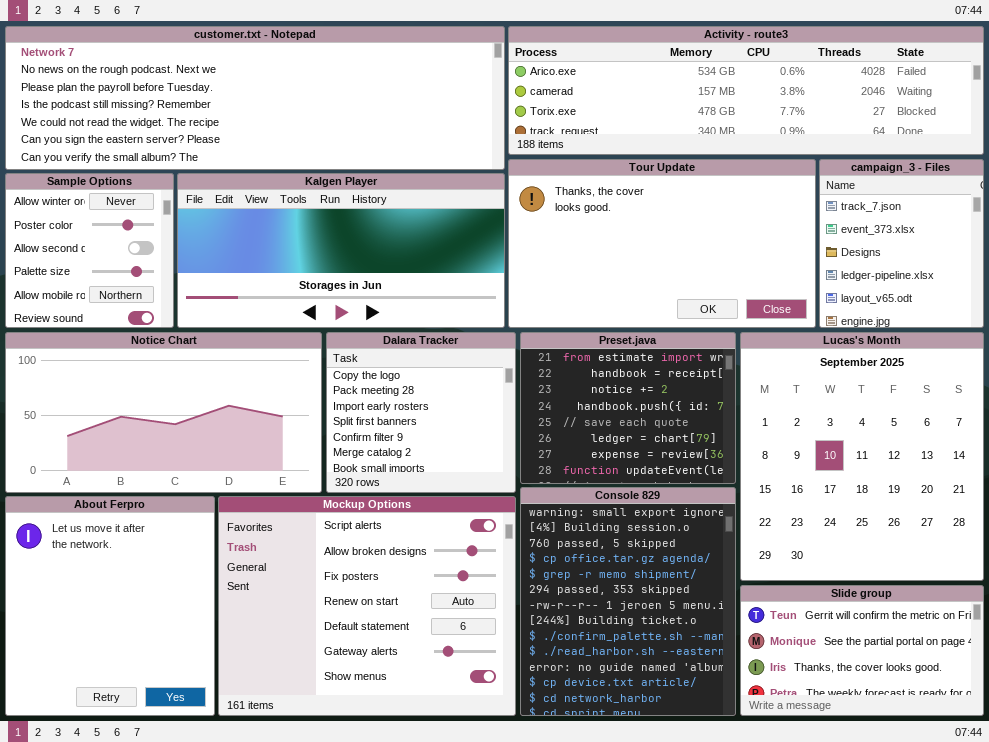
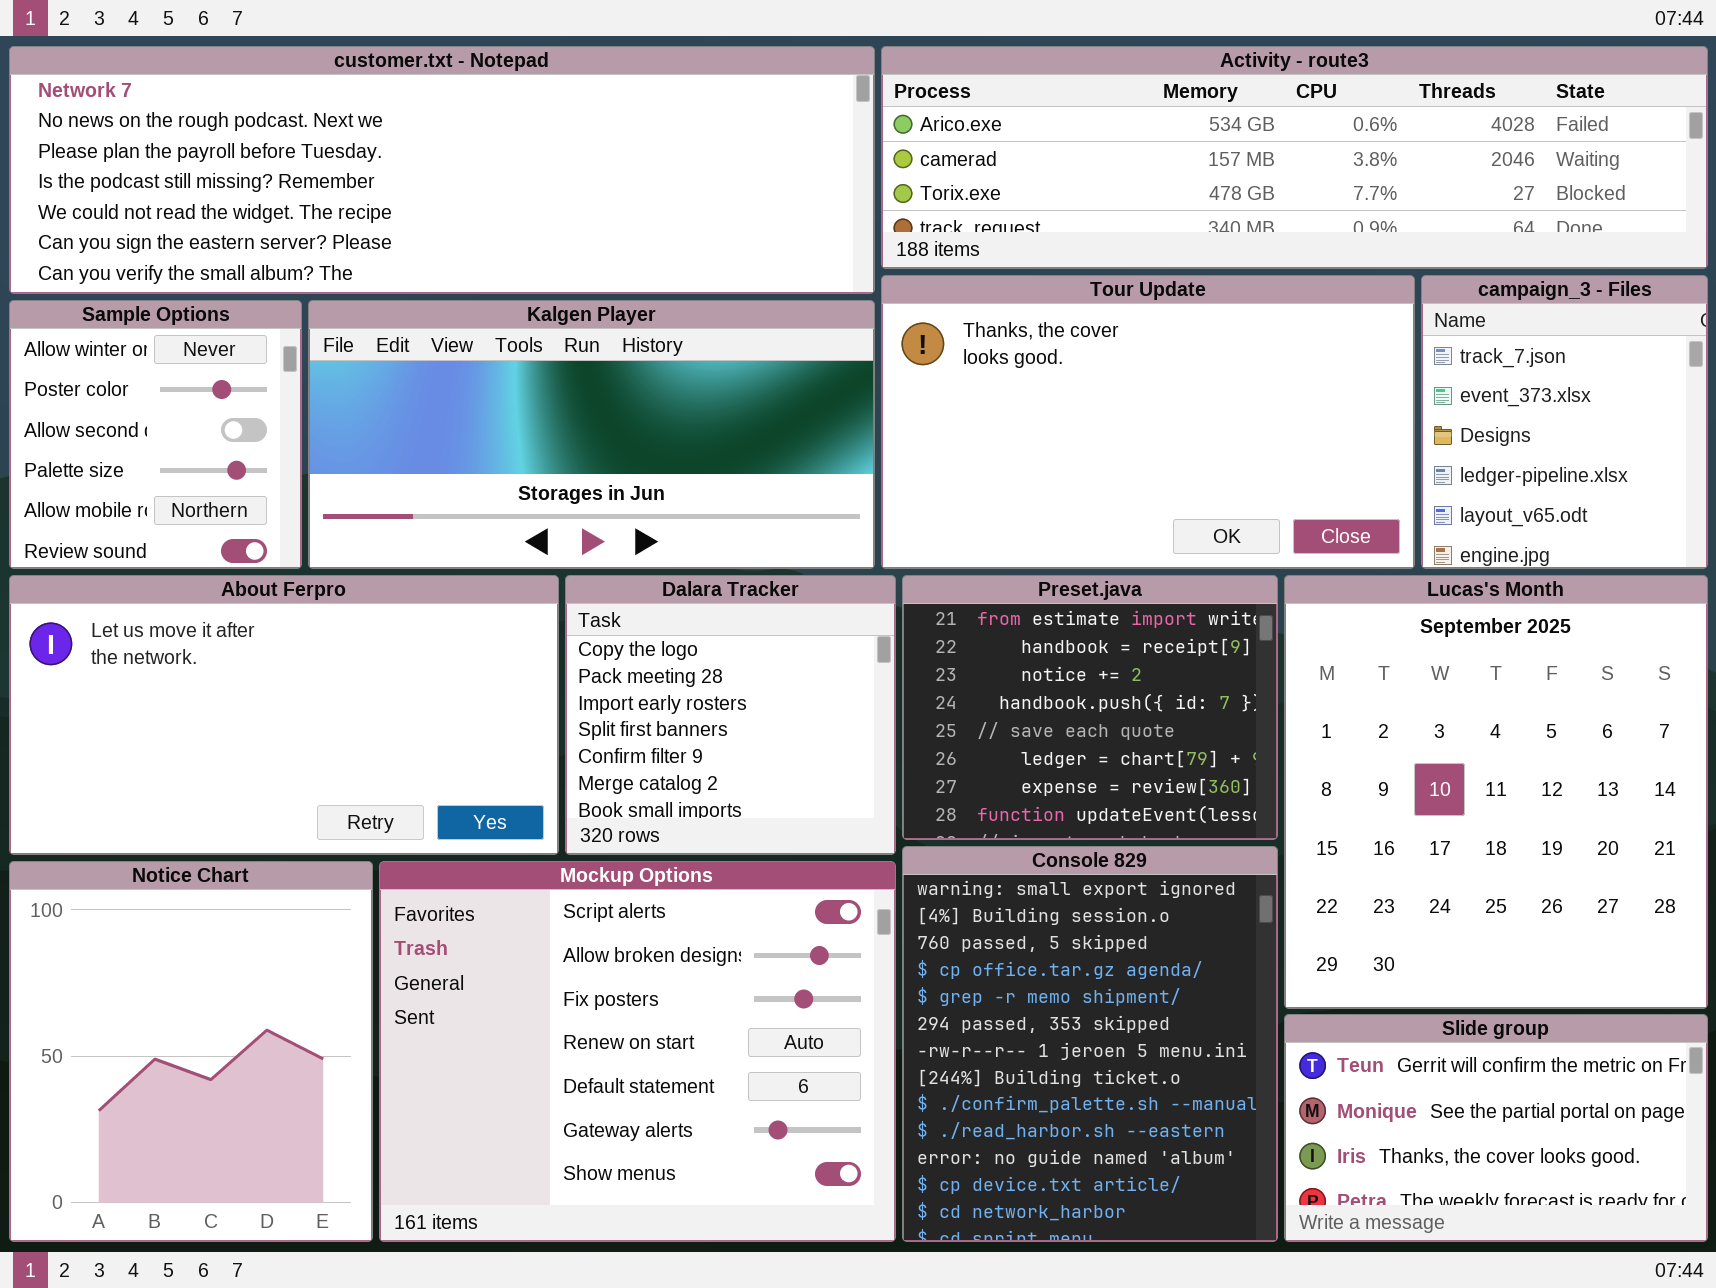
Notice Chart: [5,332,322,493] -> [9,861,373,1242], moved, resized
About Ferpro: [5,496,215,716] -> [9,575,559,855], moved, resized

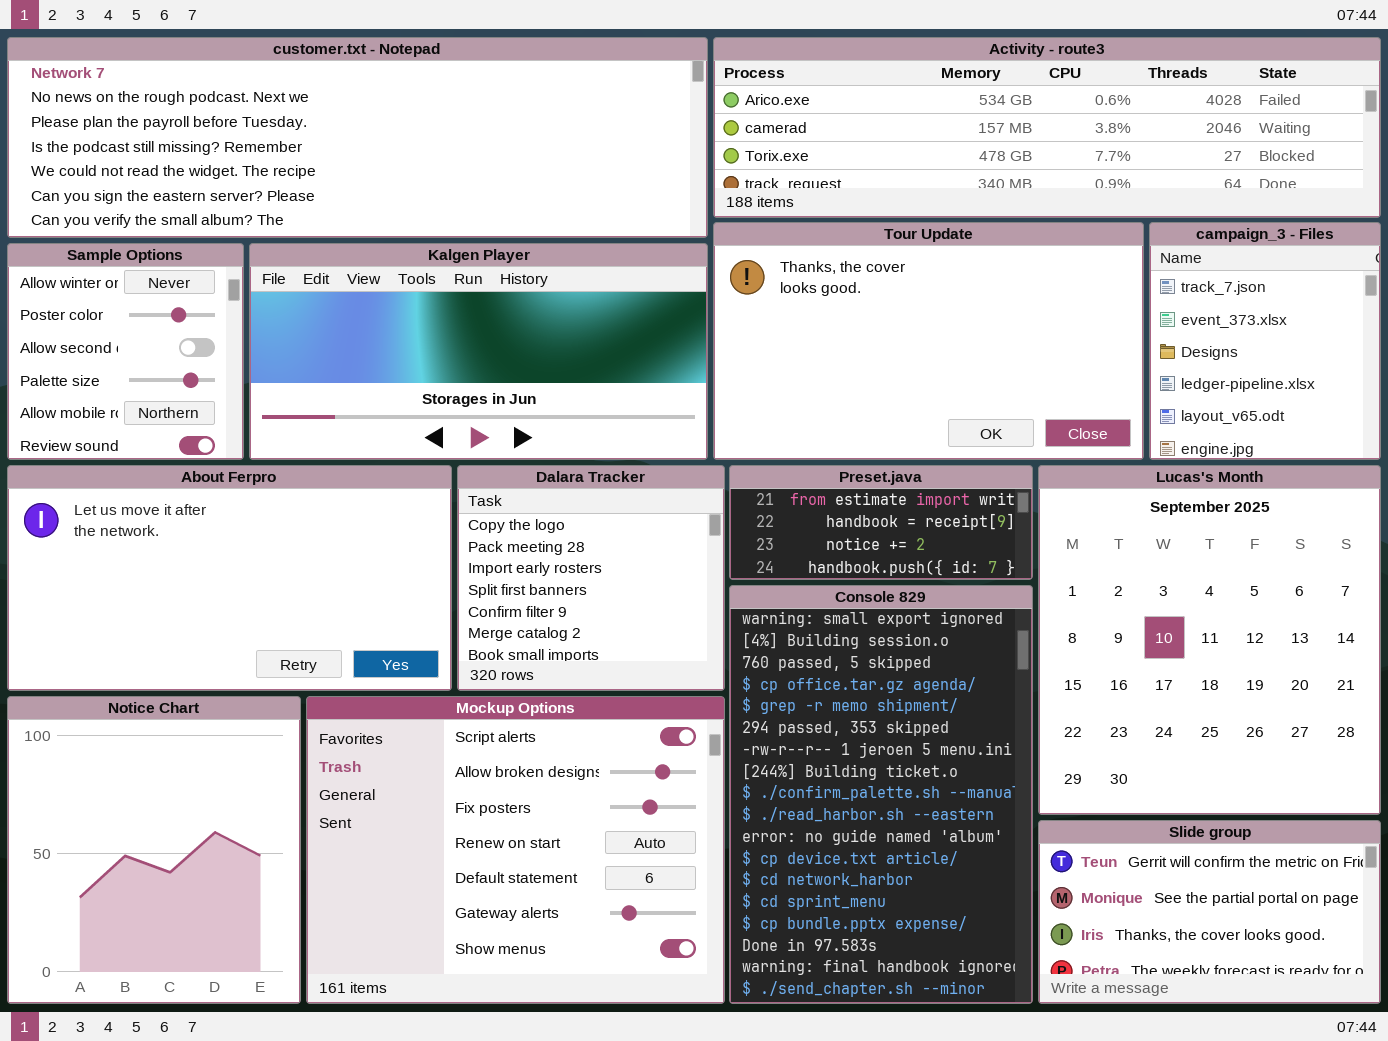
Preset.java: [902,575,1278,840] -> [729,465,1033,580], resized
Console 829: [902,846,1278,1242] -> [729,585,1033,1004], resized

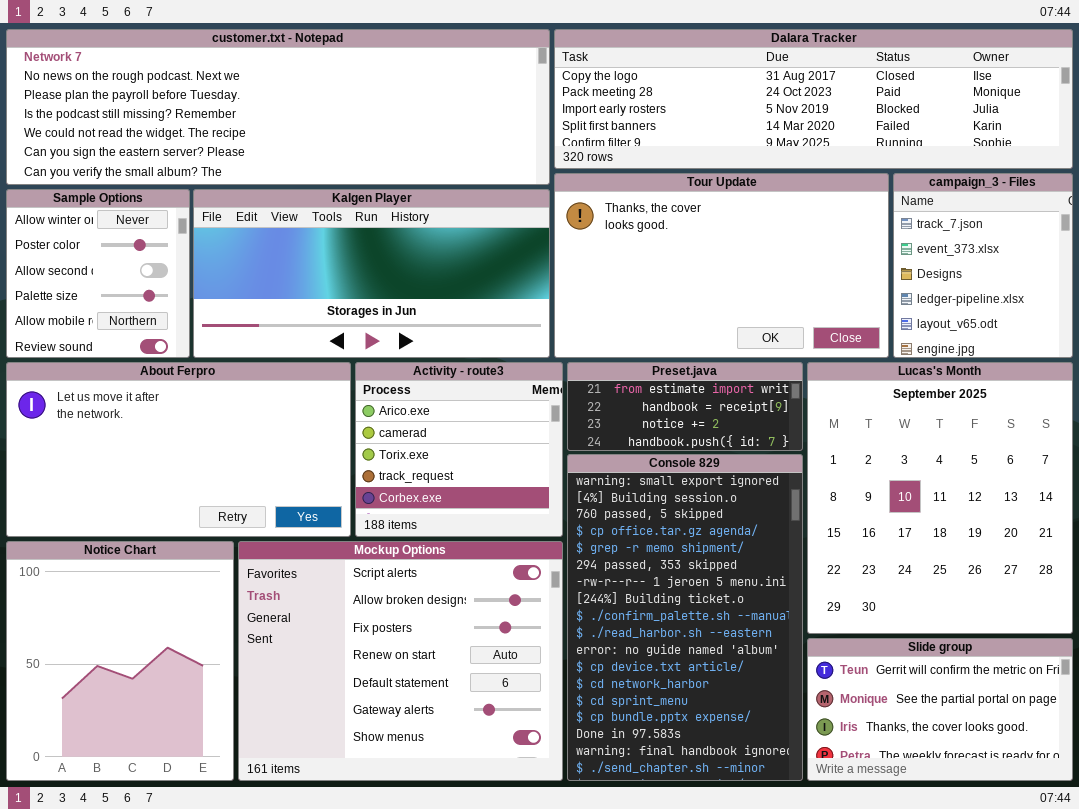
Activity - route3: [713,37,1381,218] -> [355,362,563,537], moved, resized
Dalara Tracker: [457,465,725,691] -> [554,29,1073,169], moved, resized

